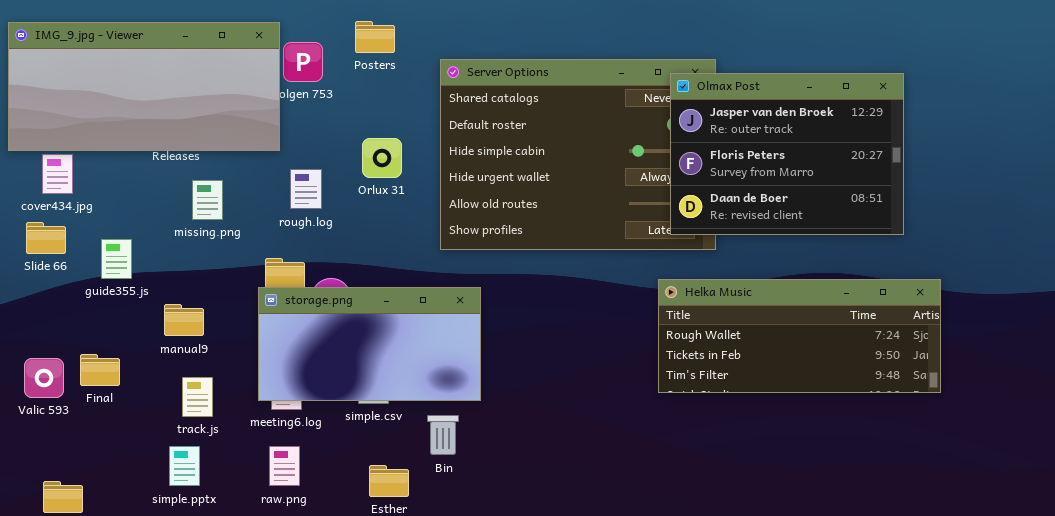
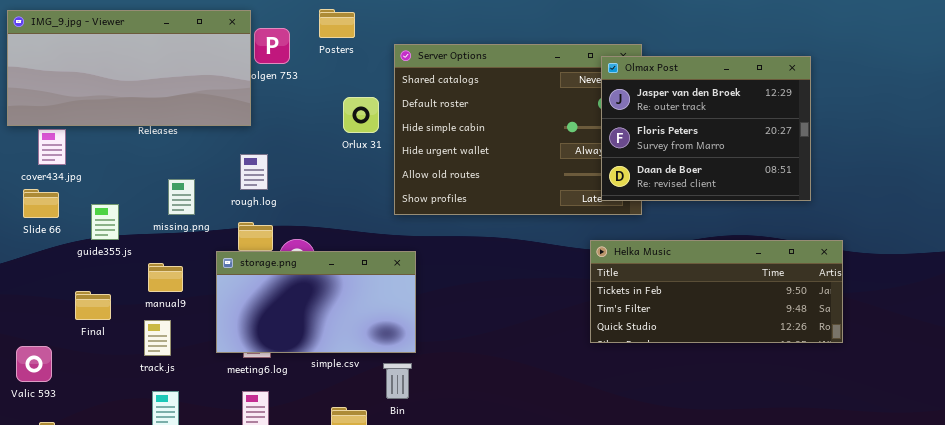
Orlux 31: [362,138,402,178] -> [343,97,379,133], moved
rough.log: [290,169,322,209] -> [240,154,268,190], moved
missing.png: [192,180,223,220] -> [168,179,195,215], moved
Helka Music: [658,279,941,393] -> [590,240,843,343], scrolled down 1 row
storage.png: [258,287,481,401] -> [216,251,416,353], moved
Final: [80,354,120,386] -> [75,291,111,320], moved
Valic 593: [24,358,64,398] -> [16,346,52,382], moved
track.js: [182,377,213,417] -> [144,320,171,356], moved

